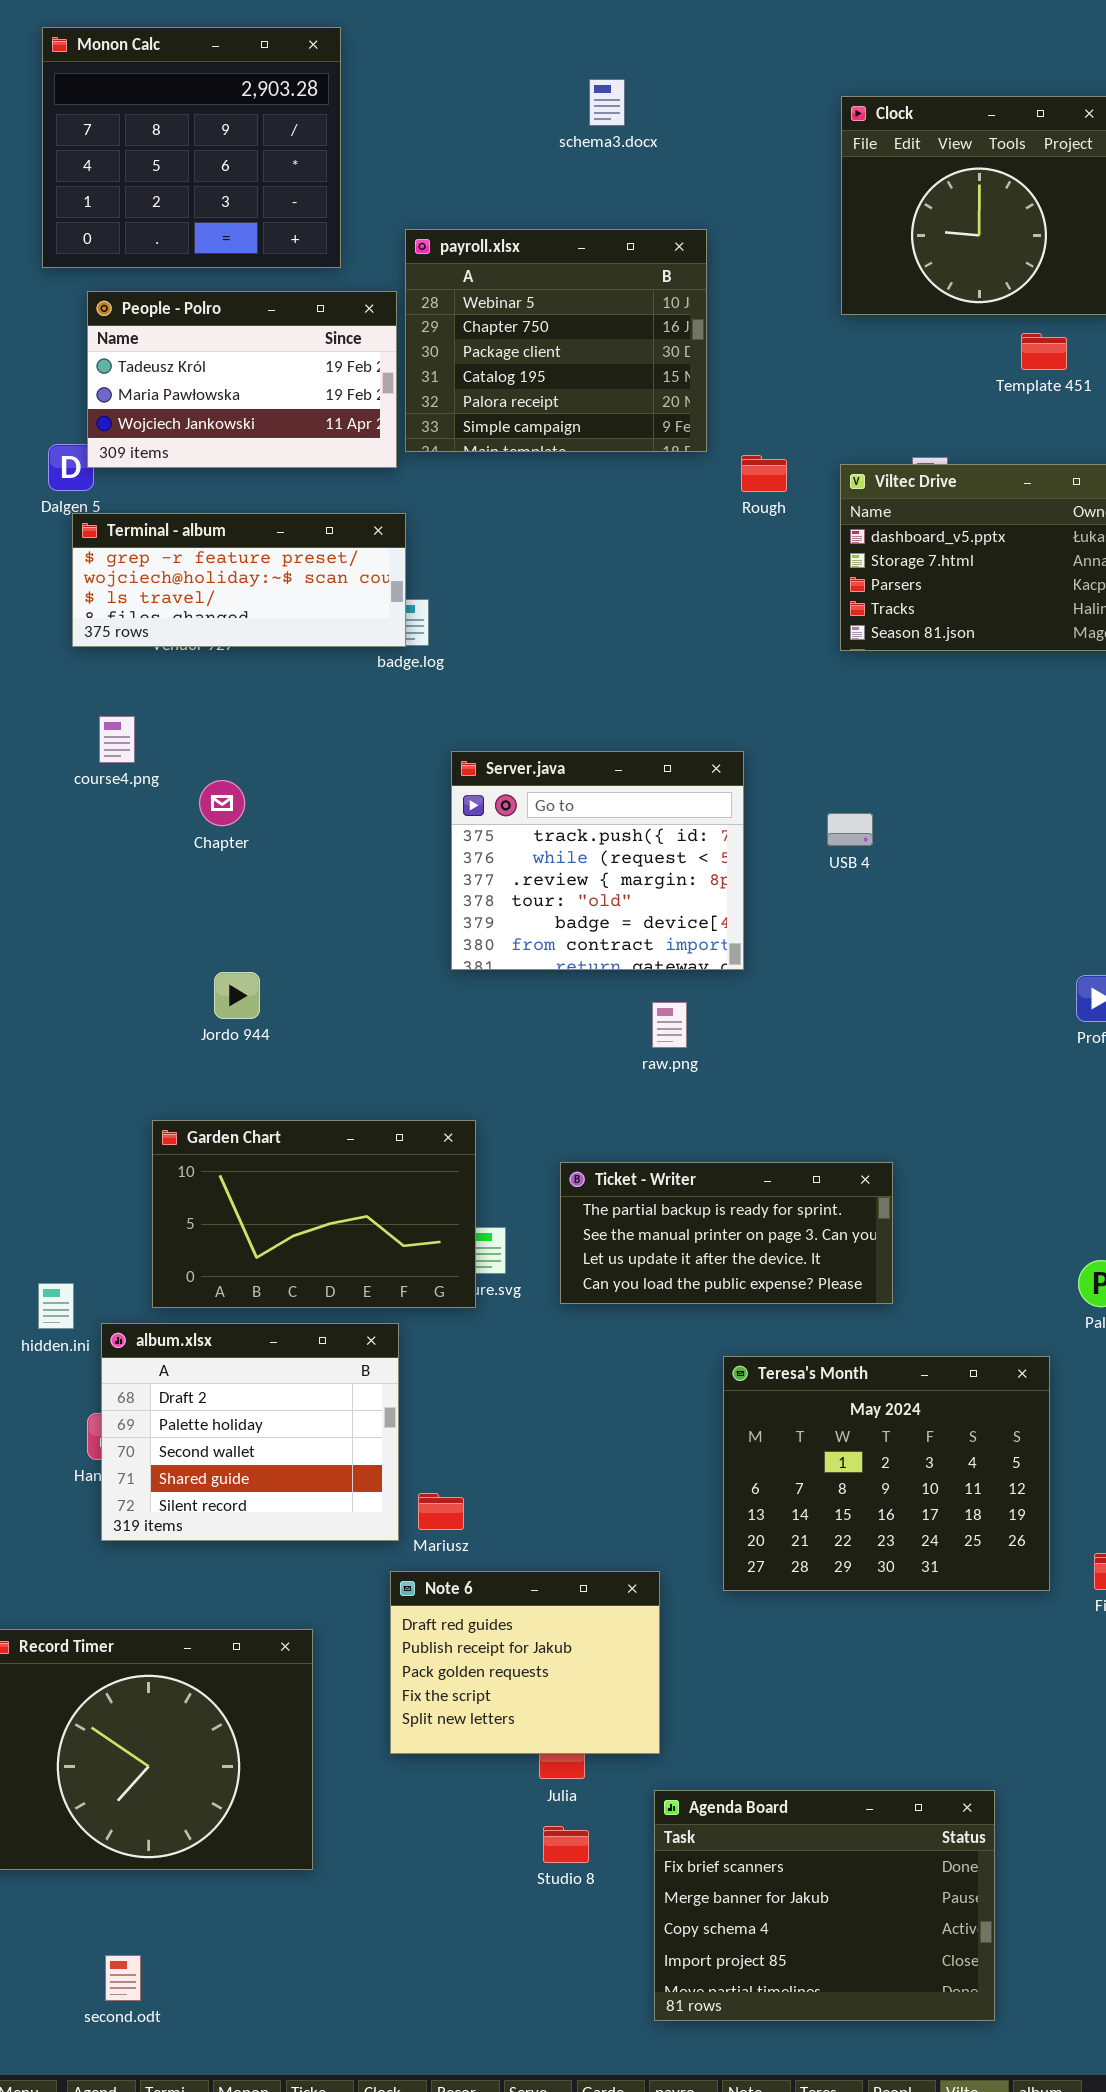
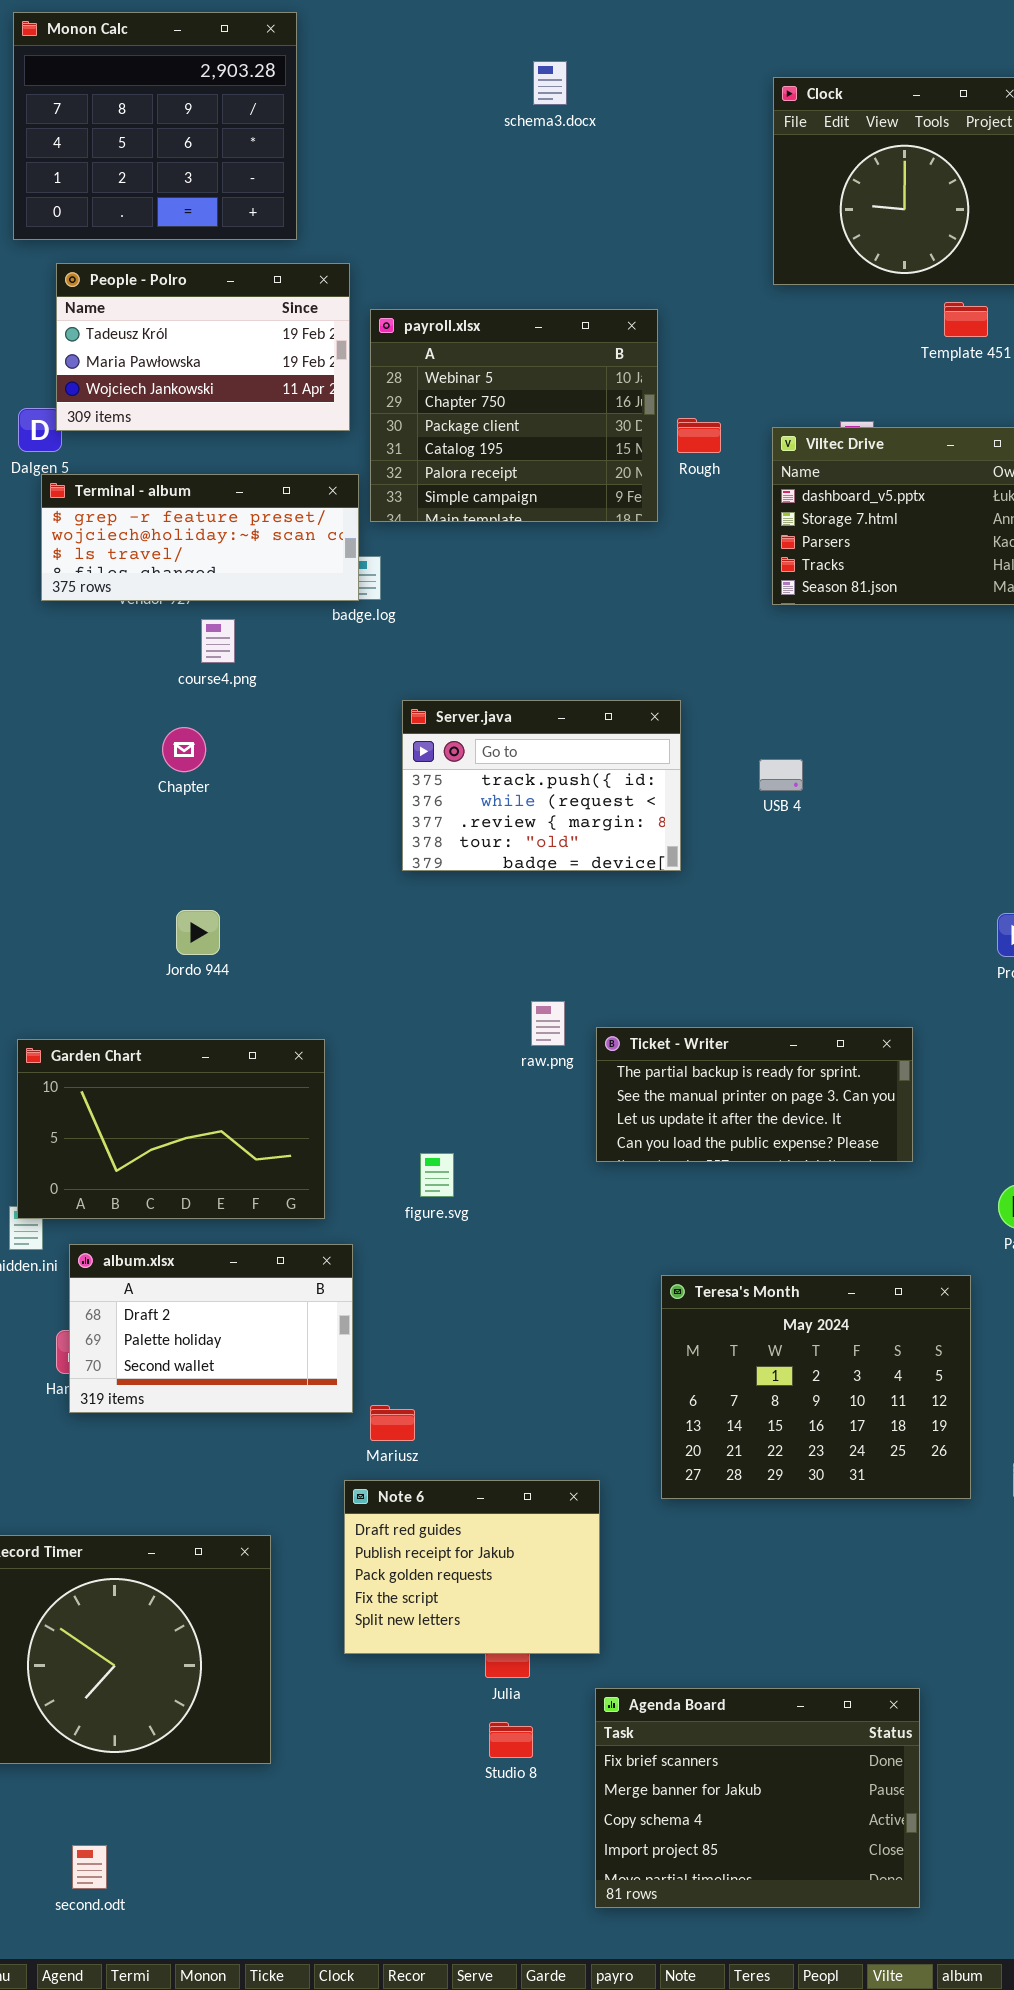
payroll.xlsx: [405,229,707,452] -> [370,309,658,522], moved
course4.png: [99,716,135,763] -> [201,619,235,663], moved
Server.java: [451,751,744,970] -> [402,700,681,871], resized
raw.png: [652,1002,687,1048] -> [531,1001,565,1046], moved
Garden Chart: [152,1120,476,1308] -> [17,1039,325,1219], moved
Ticket - Writer: [560,1162,893,1304] -> [596,1027,913,1162], moved
album.xlsx: [101,1323,399,1541] -> [69,1244,353,1413], resized

